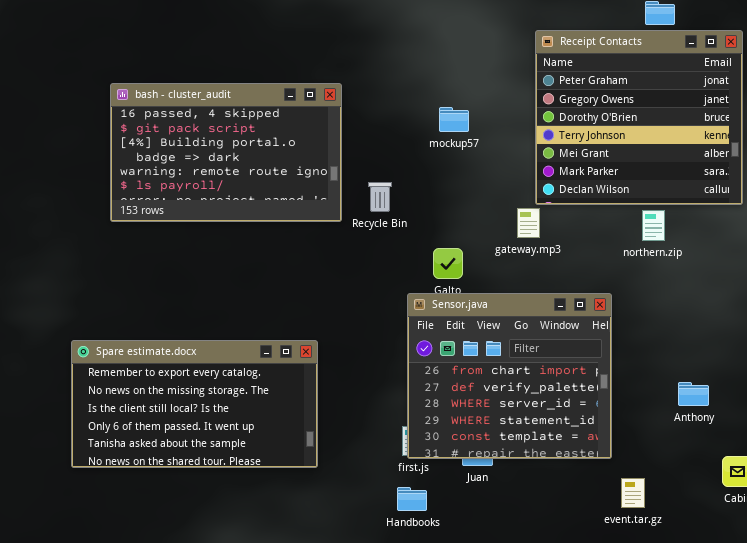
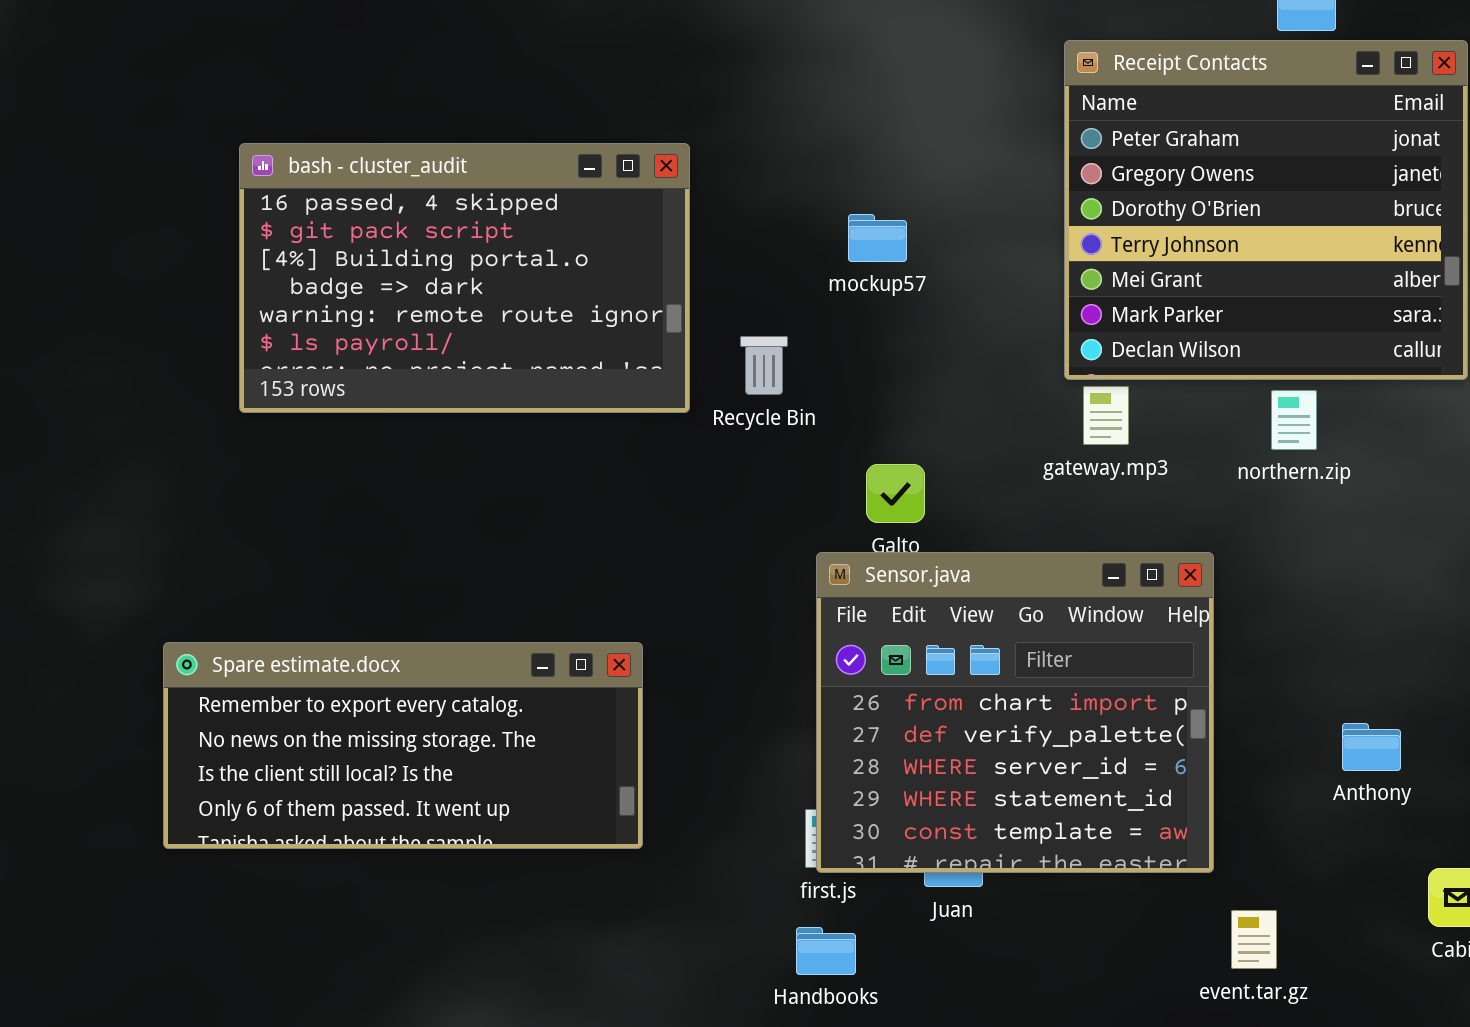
mockup57: [439,107,469,132] -> [848,214,907,262], moved
gateway.mp3: [517,208,540,238] -> [1083,386,1129,445], moved
Spare estimate.docx: [71,340,318,468] -> [163,642,643,849], resized

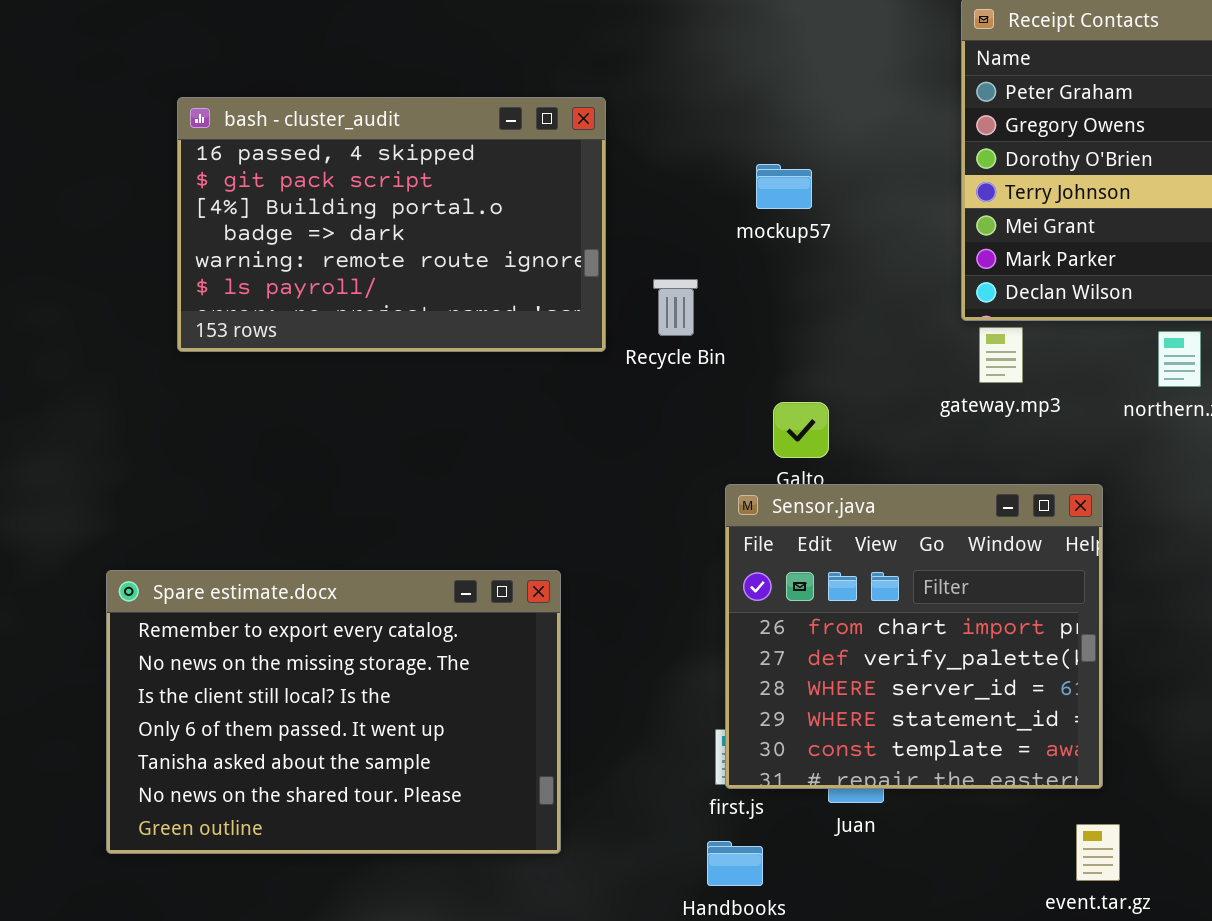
Spare estimate.docx: [163,642,643,849] -> [106,570,561,854], resized
event.tar.gz: [1231,910,1277,969] -> [1076,824,1120,881], moved

